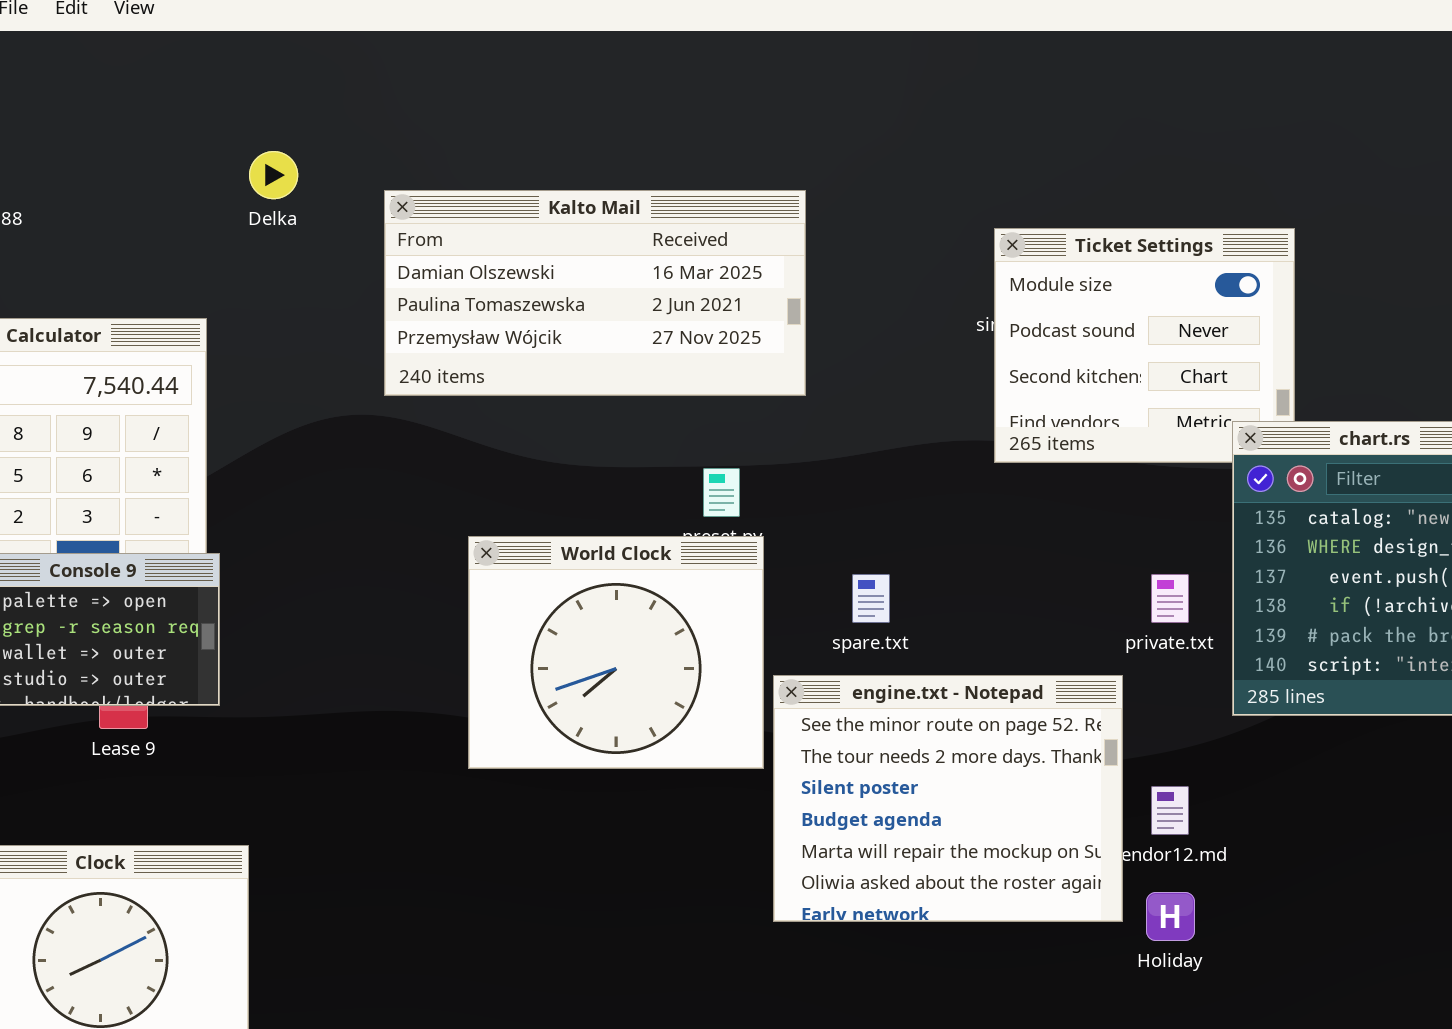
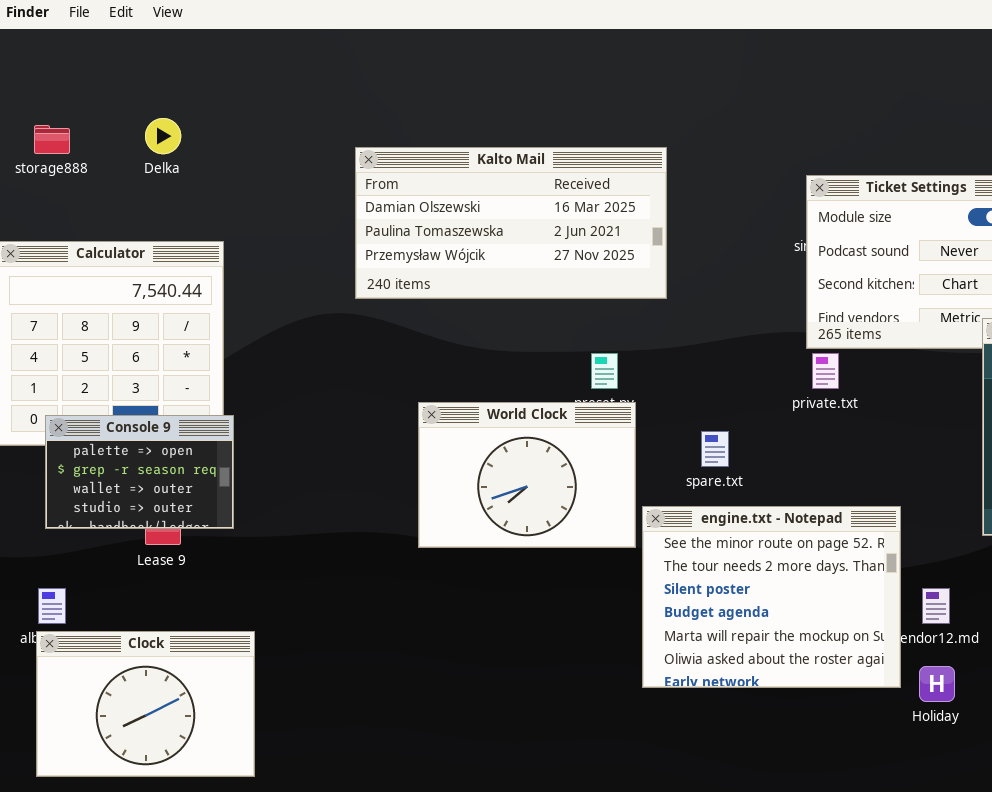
Delka: [249,151,298,199] -> [145,118,181,154], moved
World Clock: [468,536,764,769] -> [418,402,636,548], resized
private.txt: [1151,574,1189,623] -> [812,353,839,389], moved

